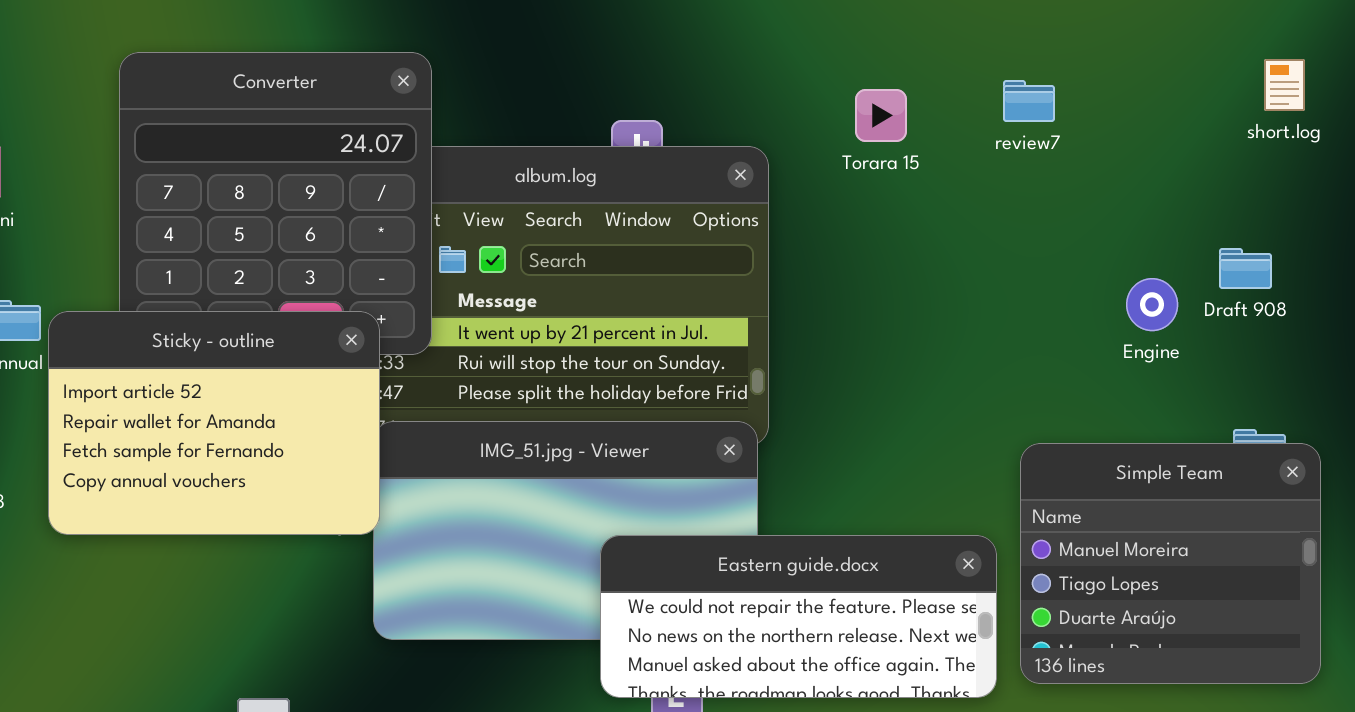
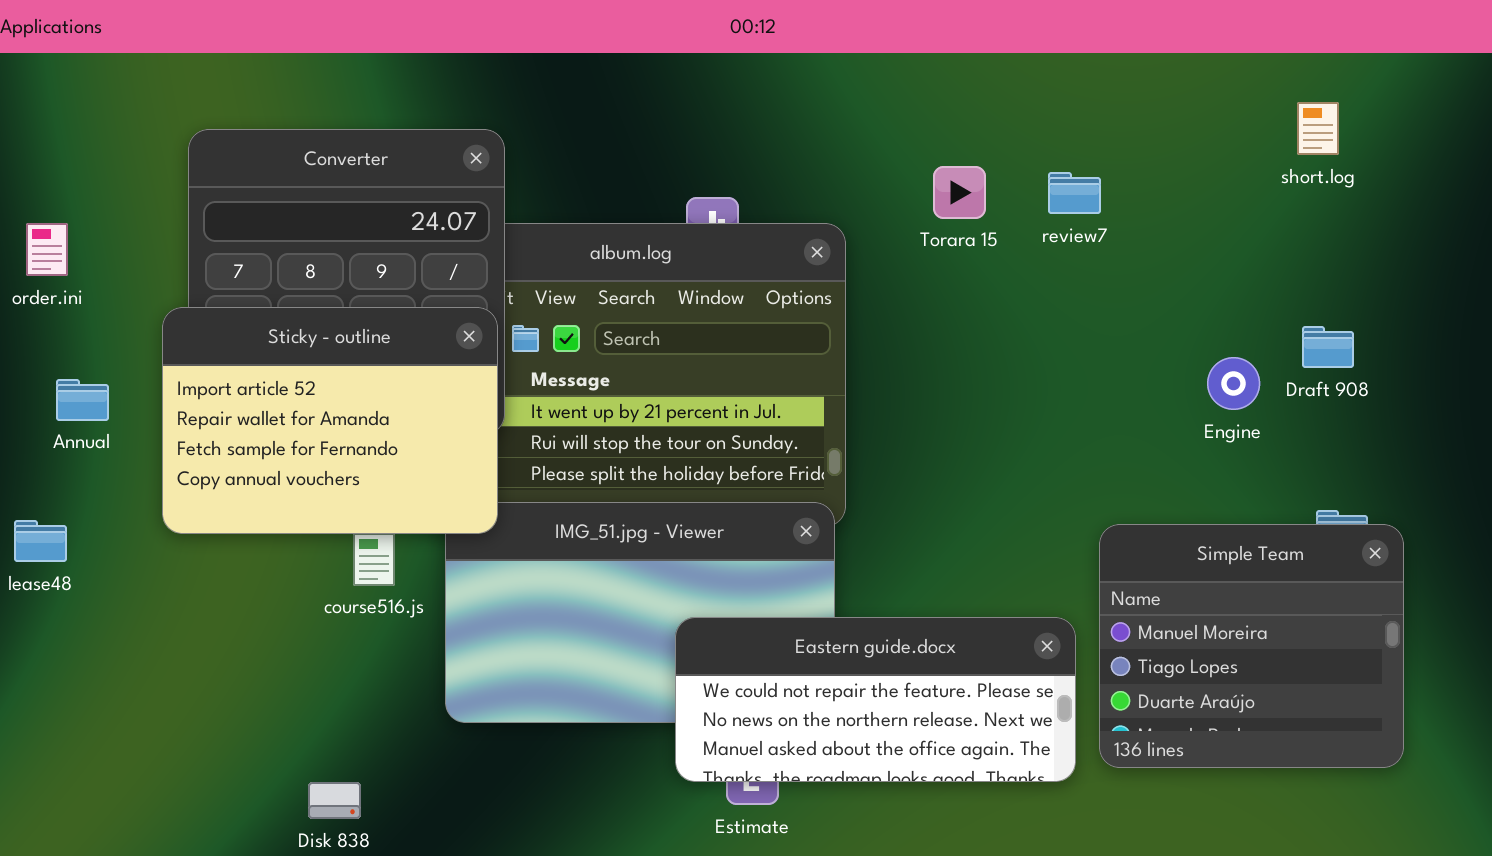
short.log: [1264,59,1305,111] -> [1297,102,1339,155], moved
review7: [1003,80,1055,122] -> [1048,172,1101,214], moved
Sticky - outline: [48,311,380,535] -> [162,307,498,534], moved

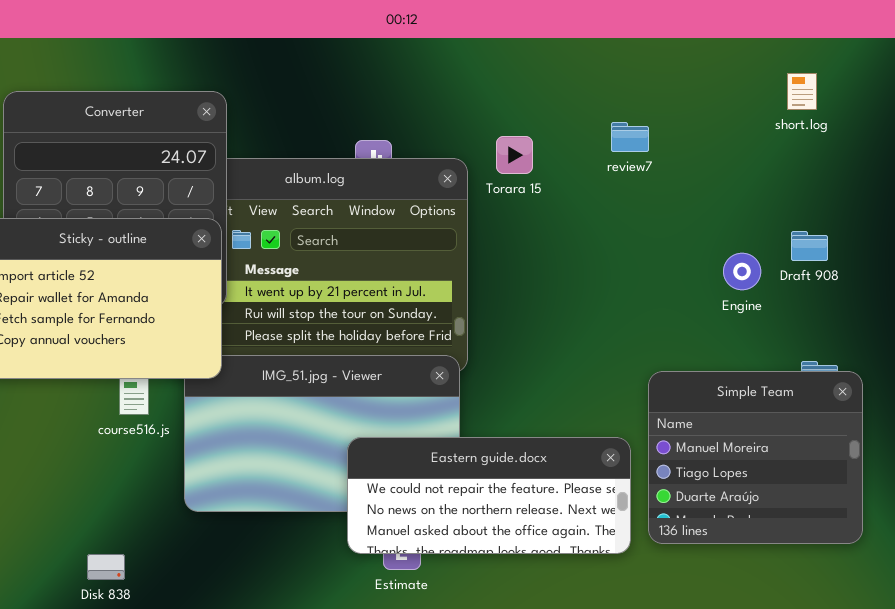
Torara 15: [933,166,986,219] -> [496,136,533,174], moved

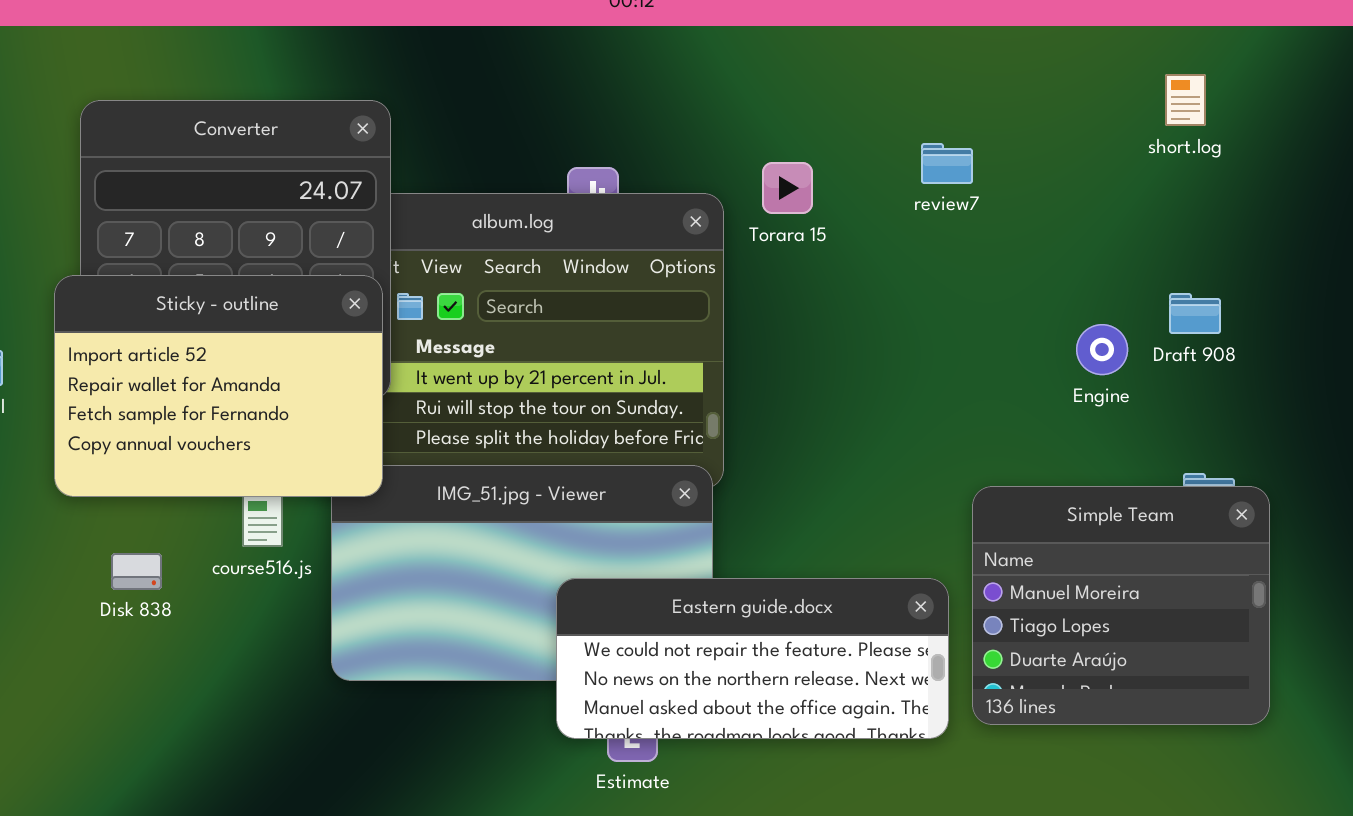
Disk 838: [87,554,125,580] -> [111,553,162,590], moved

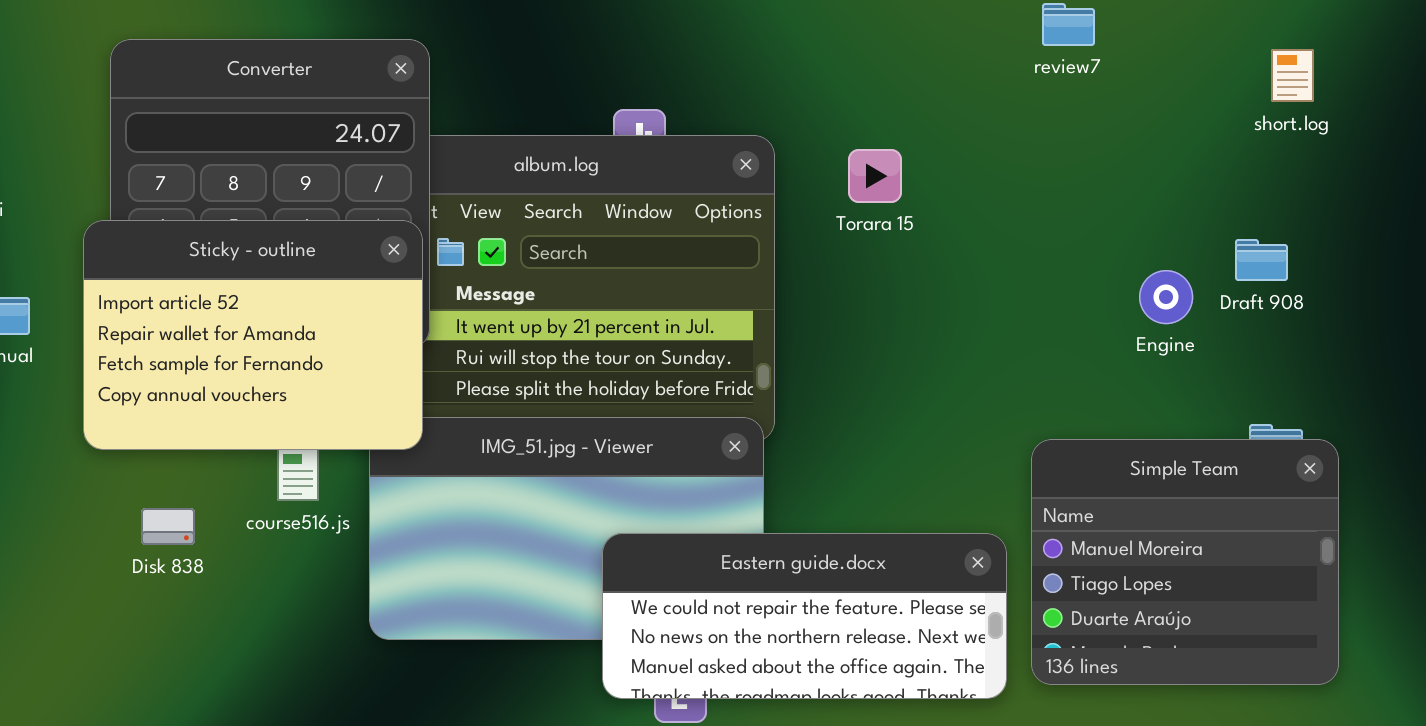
short.log: [1165,74,1206,126] -> [1271,49,1314,102], moved
review7: [921,143,973,184] -> [1042,3,1095,46], moved
Torara 15: [762,162,813,214] -> [848,149,902,203], moved

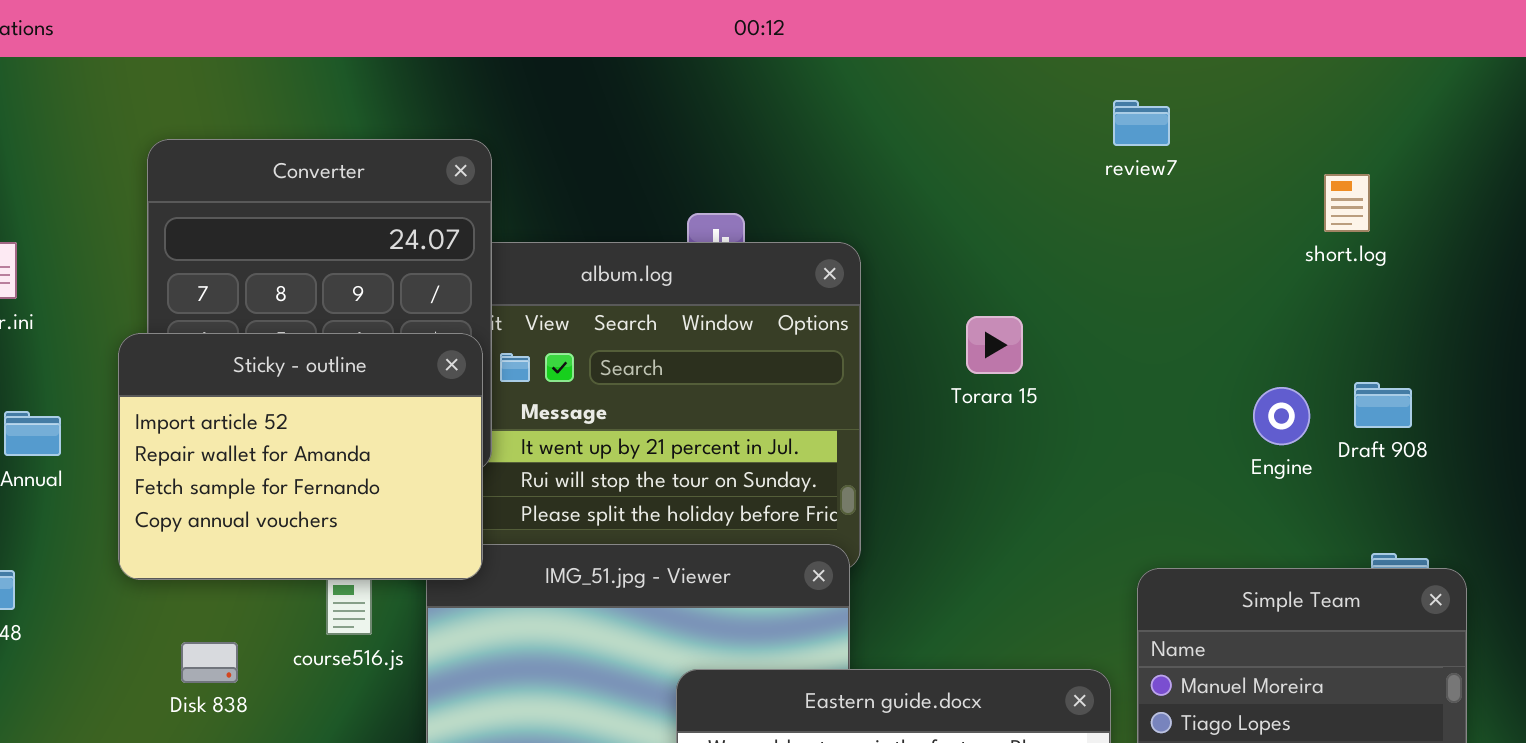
review7: [1042,3,1095,46] -> [1113,100,1170,146], moved
short.log: [1271,49,1314,102] -> [1324,174,1370,232], moved
Torara 15: [848,149,902,203] -> [966,316,1023,374], moved
Draft 908: [1235,239,1288,281] -> [1354,382,1412,428], moved

